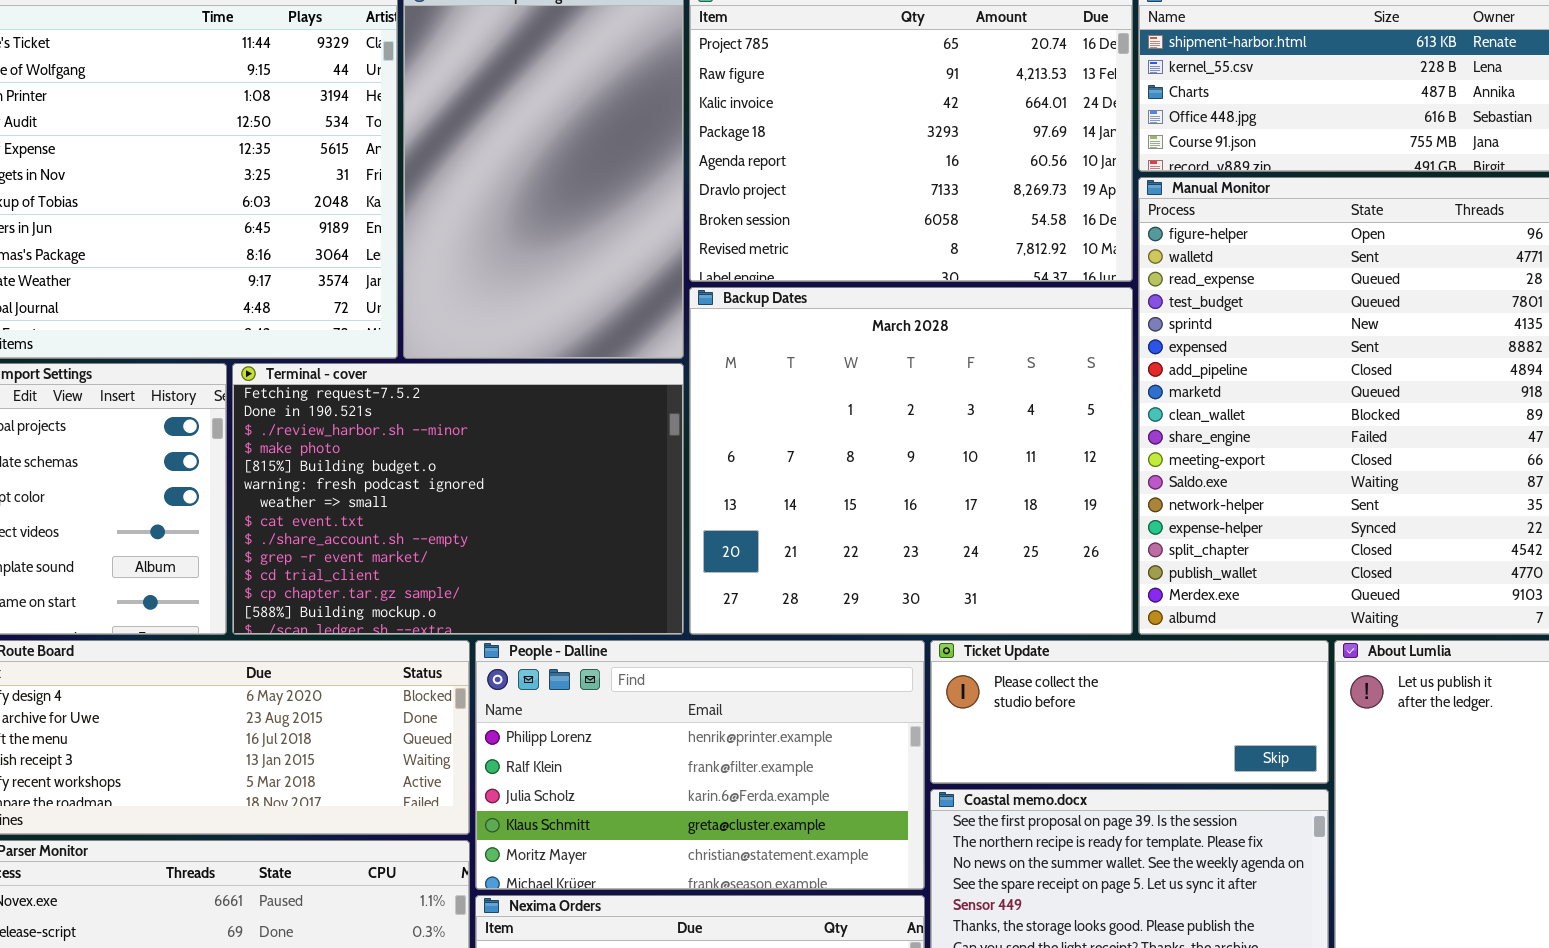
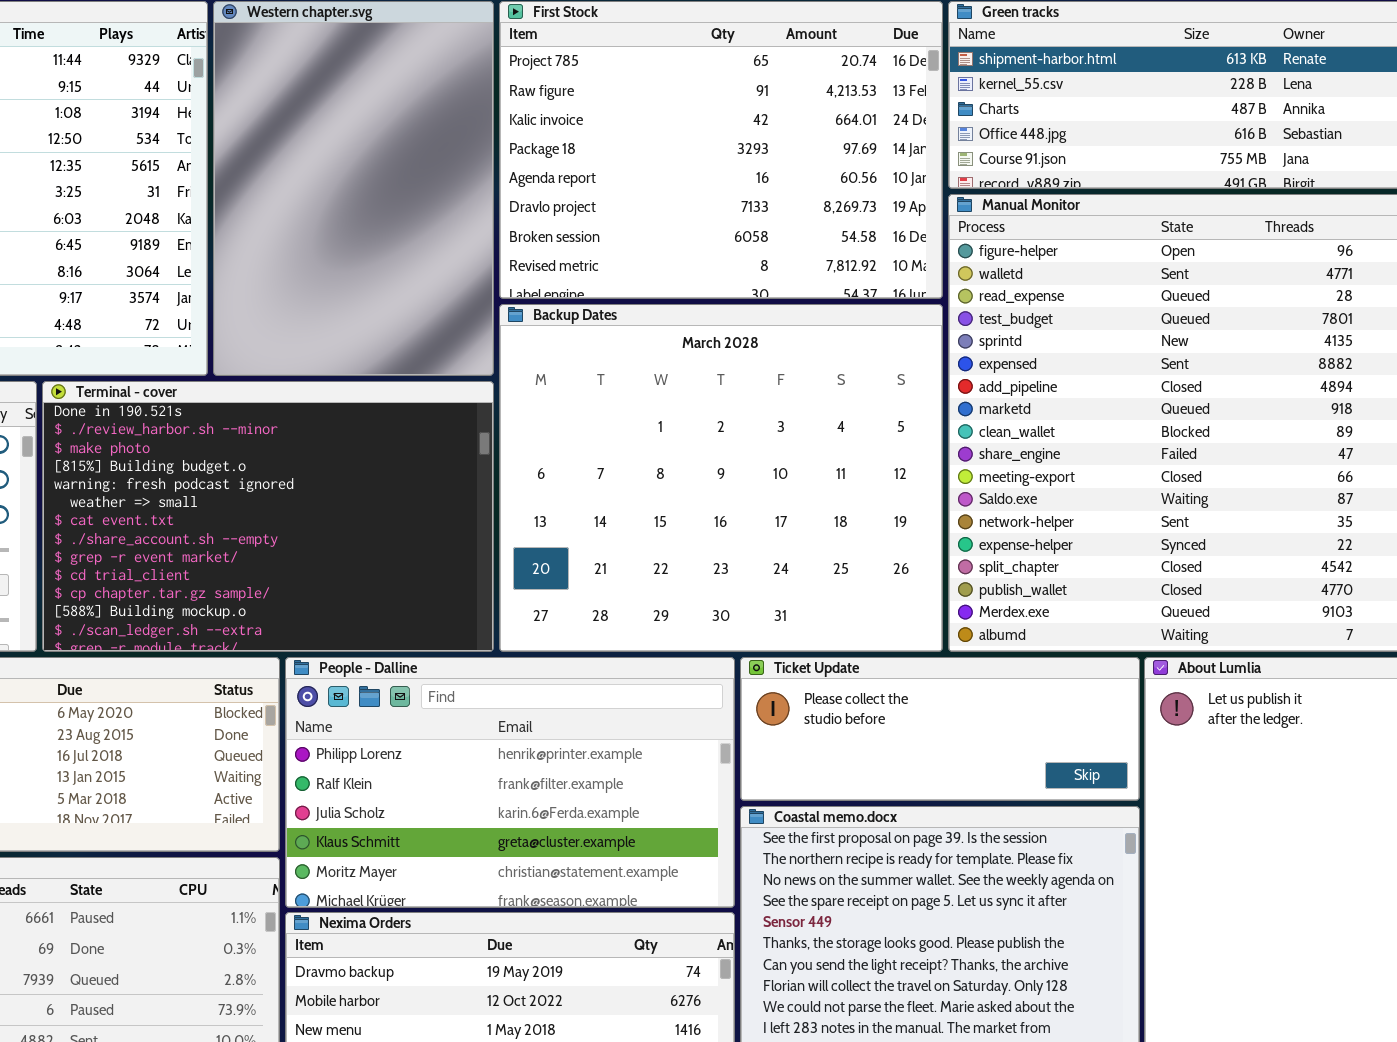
Terminal - cover: [232,363,684,635] -> [42,381,494,652], scrolled down 1 row

